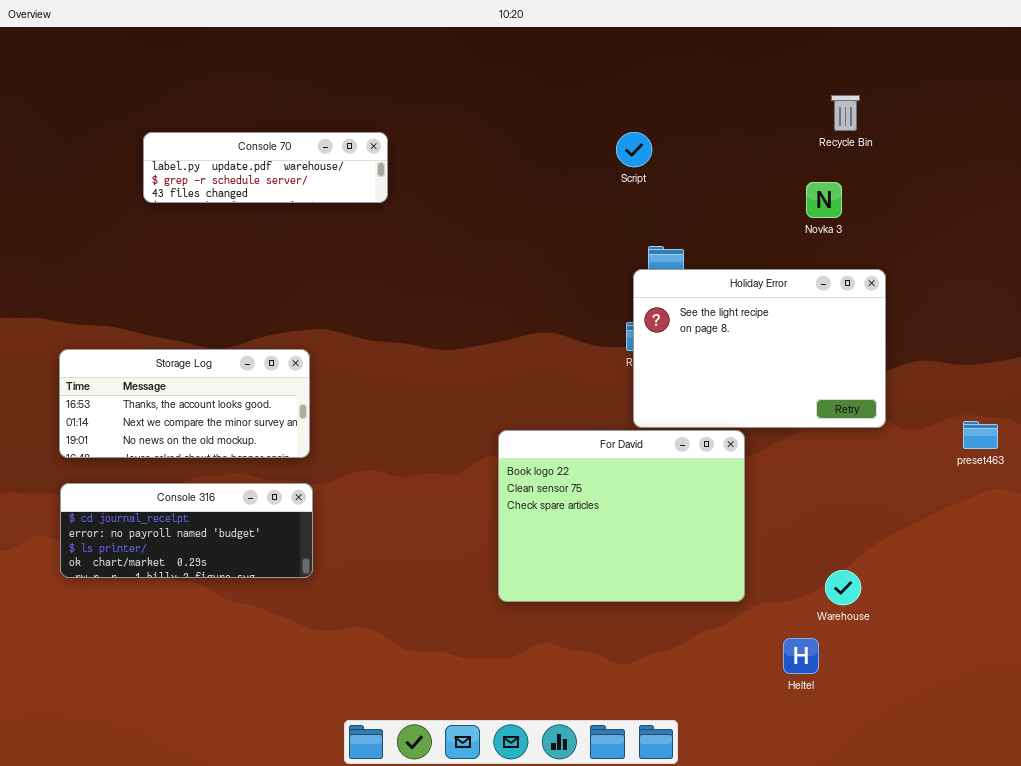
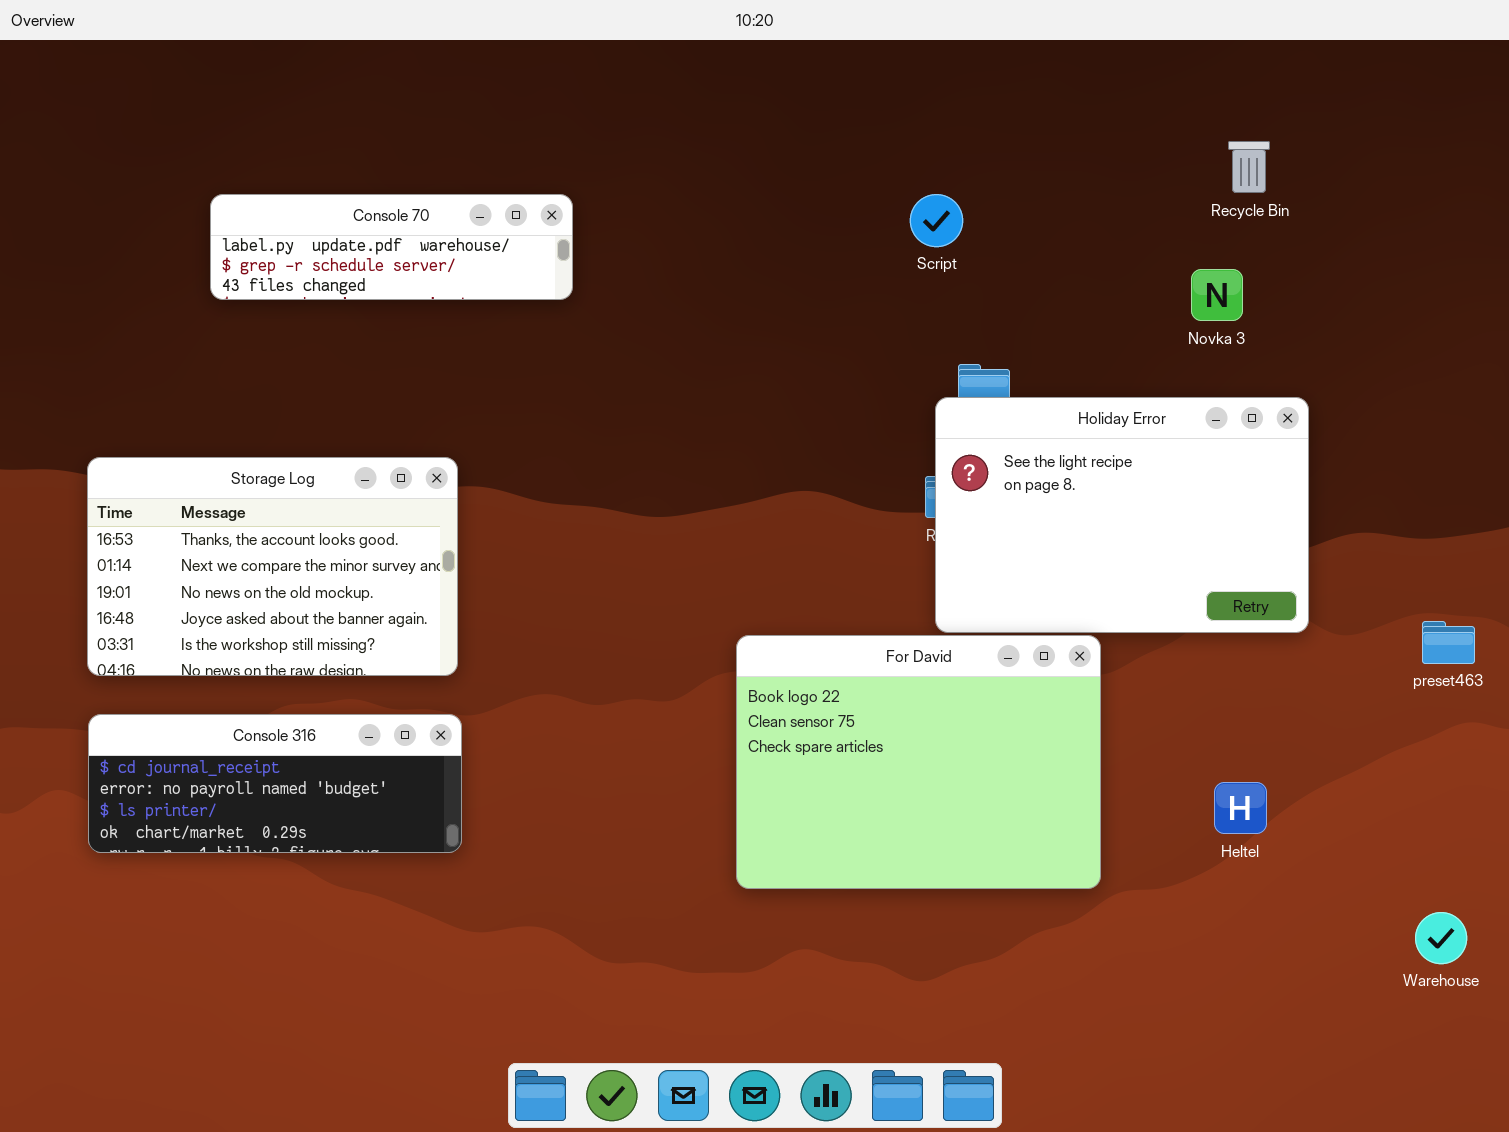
Storage Log: [59,349,310,458] -> [87,457,458,676], resized
Warehouse: [825,570,861,605] -> [1415,912,1467,964], moved
Heltel: [783,638,819,674] -> [1214,782,1267,834], moved

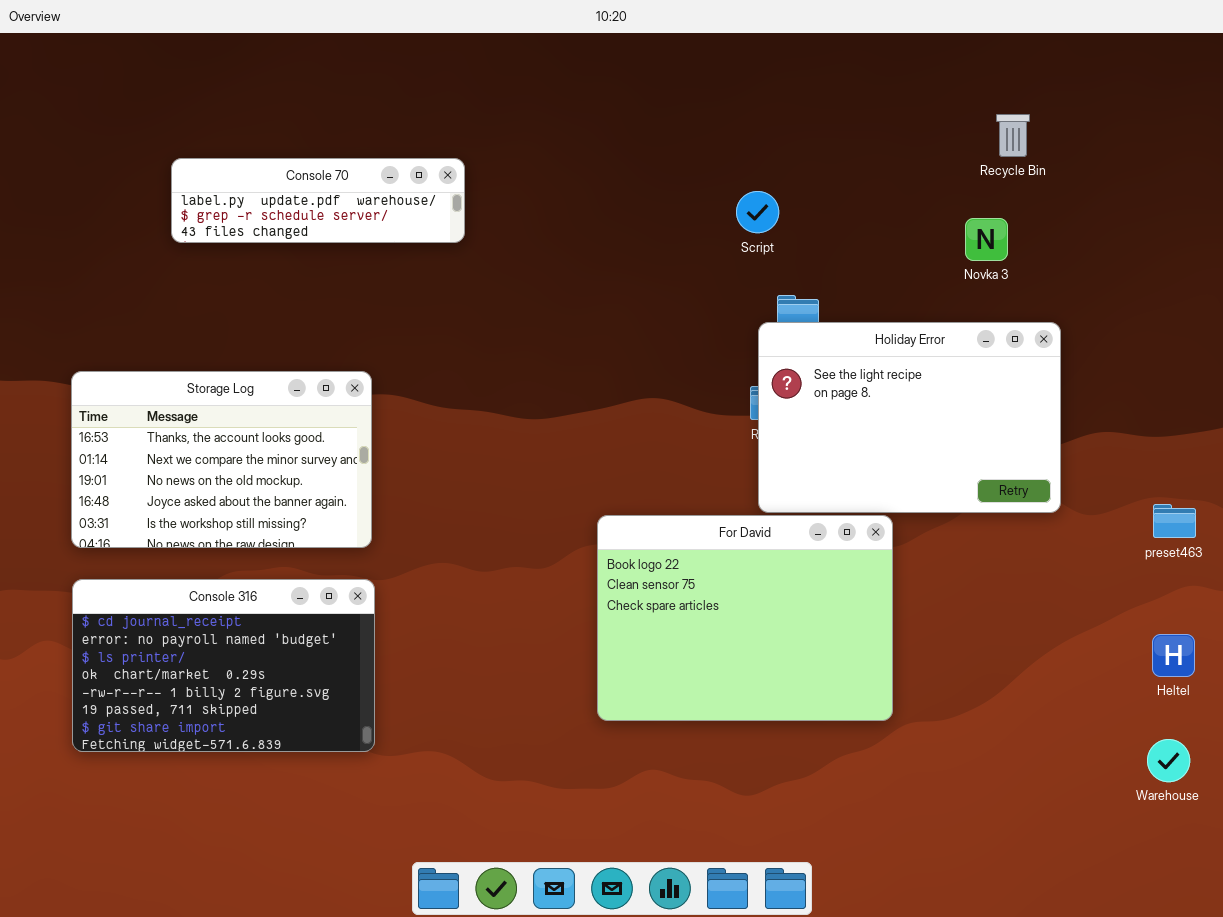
Script: [910,194,963,247] -> [736,191,779,233], moved
Console 316: [88,714,462,853] -> [72,579,375,752], resized
Heltel: [1214,782,1267,834] -> [1152,634,1195,677], moved

